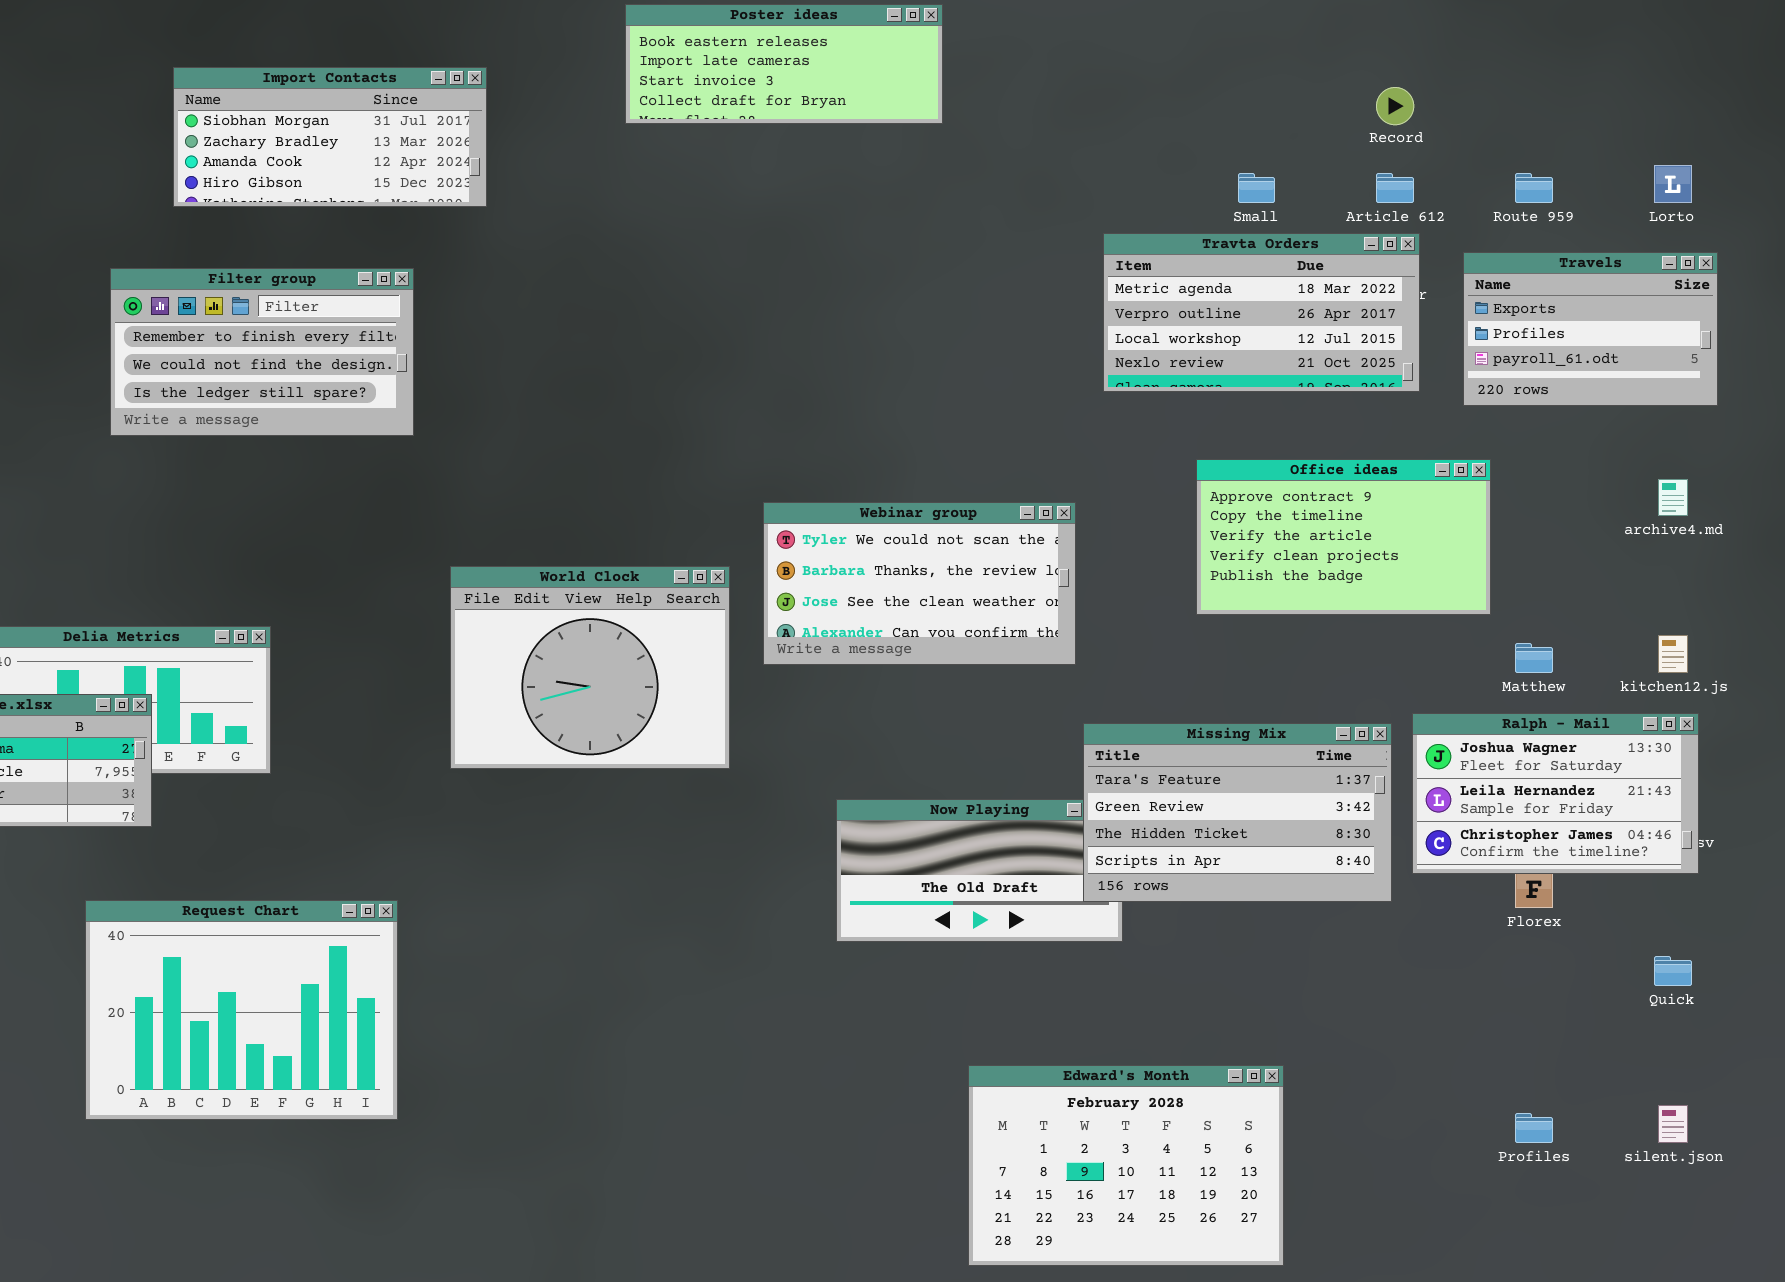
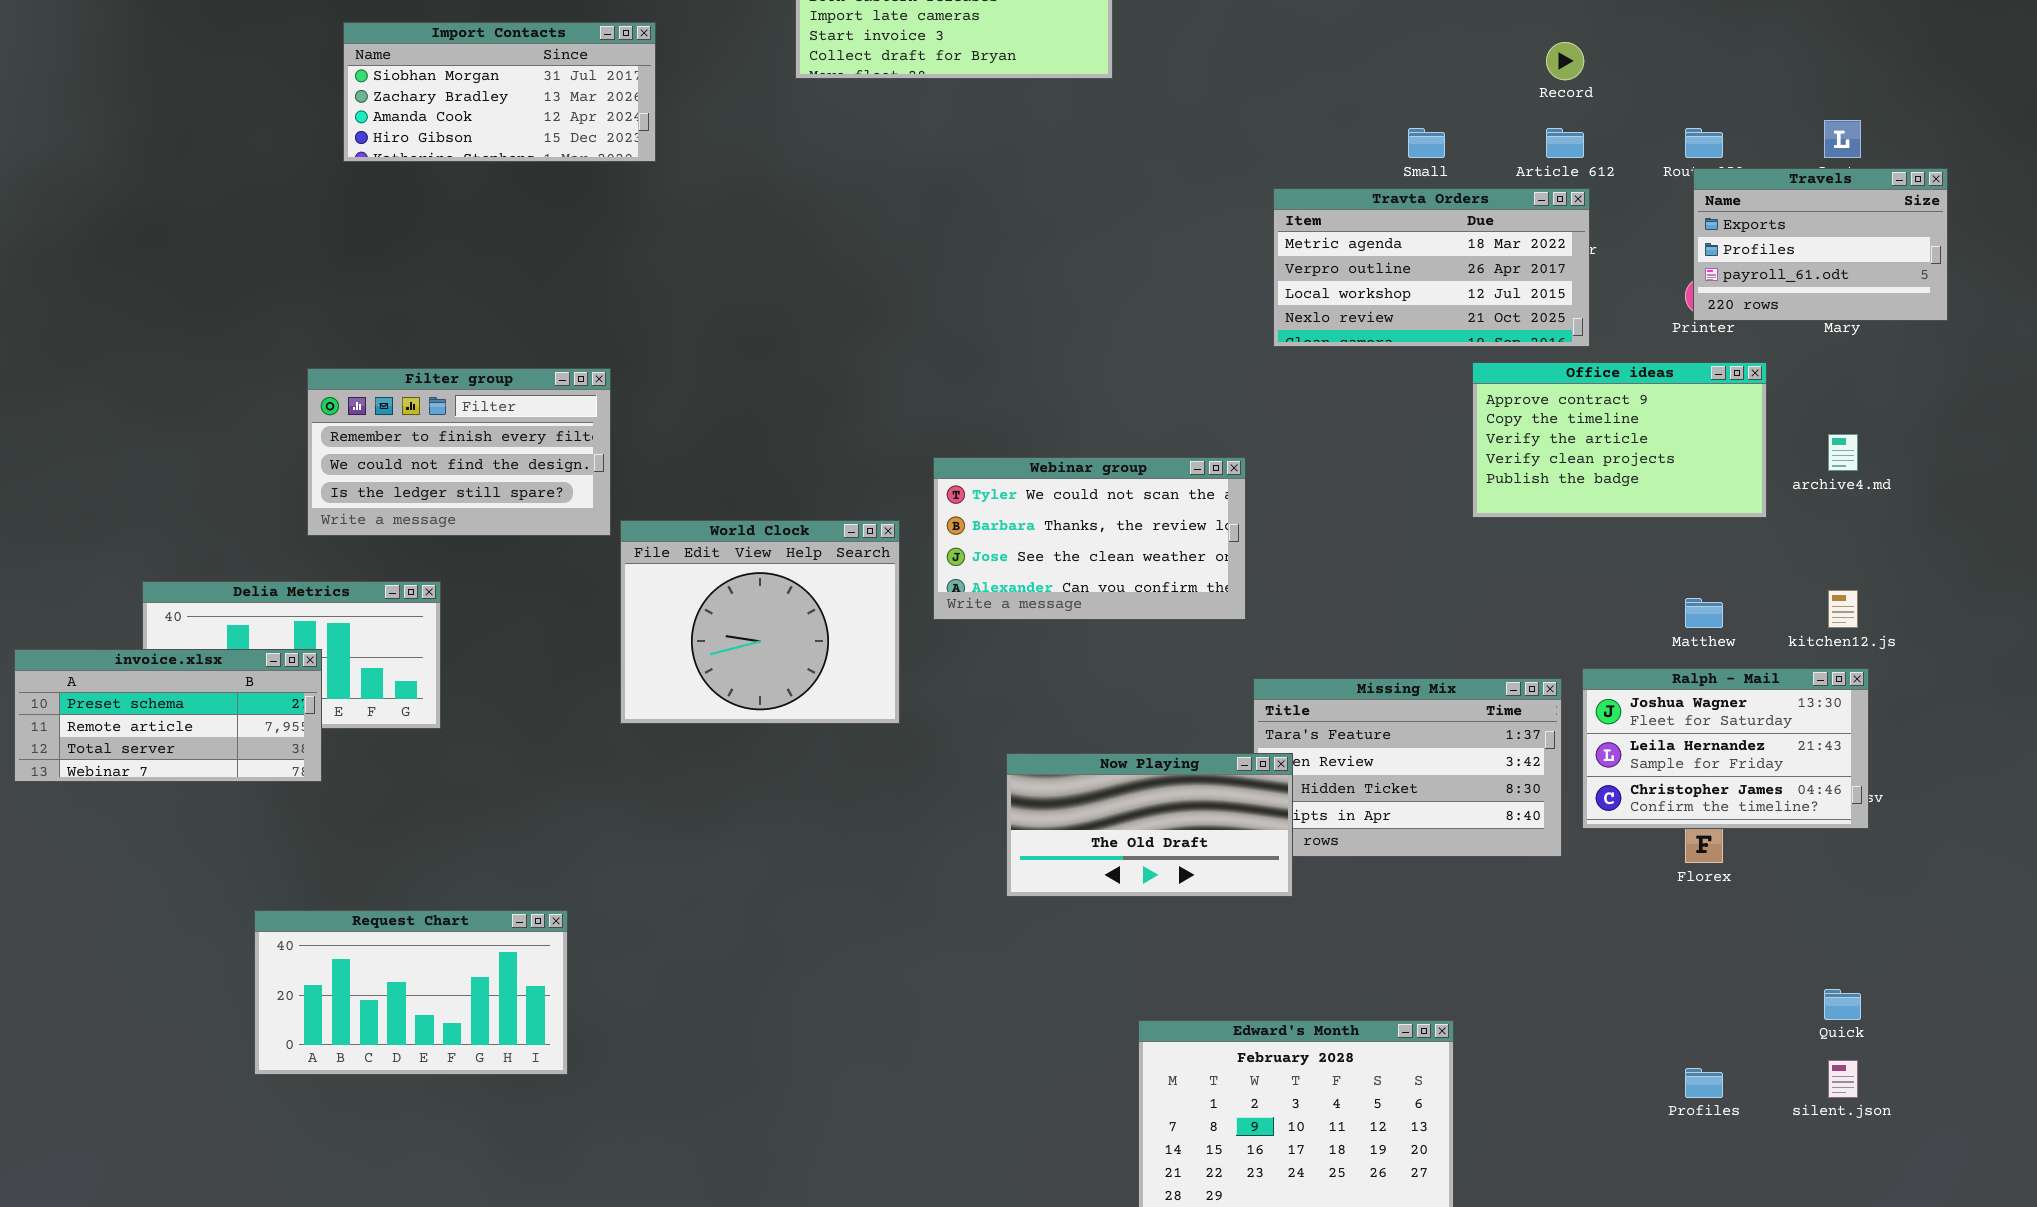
Travels: [1463,252,1718,406] -> [1693,168,1948,321], moved
Filter group: [110,268,414,436] -> [307,368,611,536], moved
Office ideas: [1196,459,1491,615] -> [1472,362,1767,518], moved
Now Playing: [836,799,1123,942] -> [1006,753,1293,897], raised
Request Chart: [85,900,398,1120] -> [254,910,568,1075], resized
Quick: [1654,956,1692,986] -> [1824,989,1861,1020], moved

